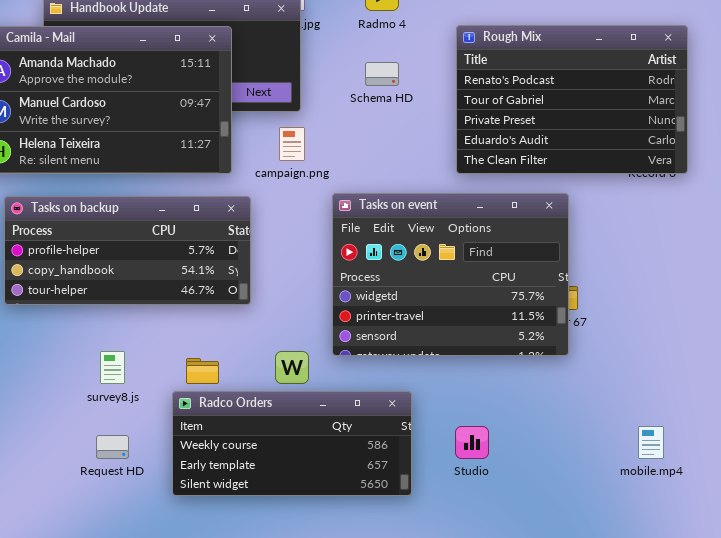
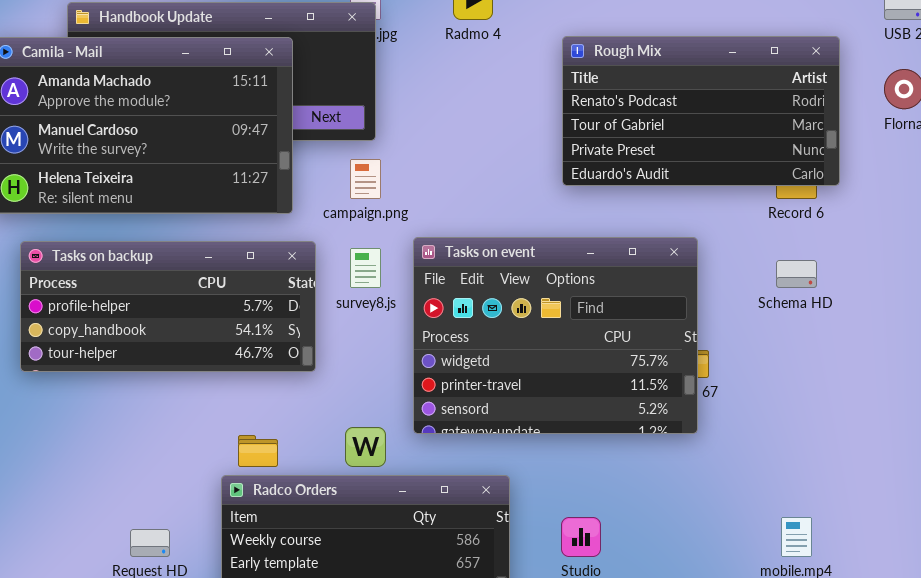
Rough Mix: [456,25,688,174] -> [562,36,840,186], resized
Schema HD: [365,62,399,86] -> [776,260,817,288], moved
survey8.js: [100,351,125,384] -> [350,248,381,288], moved

